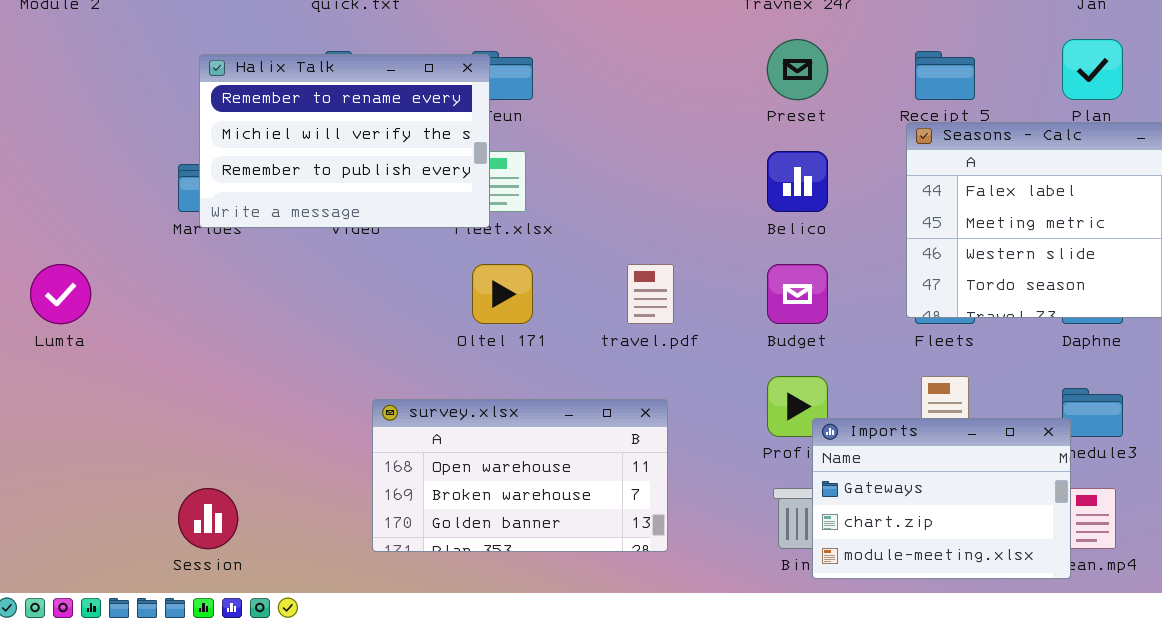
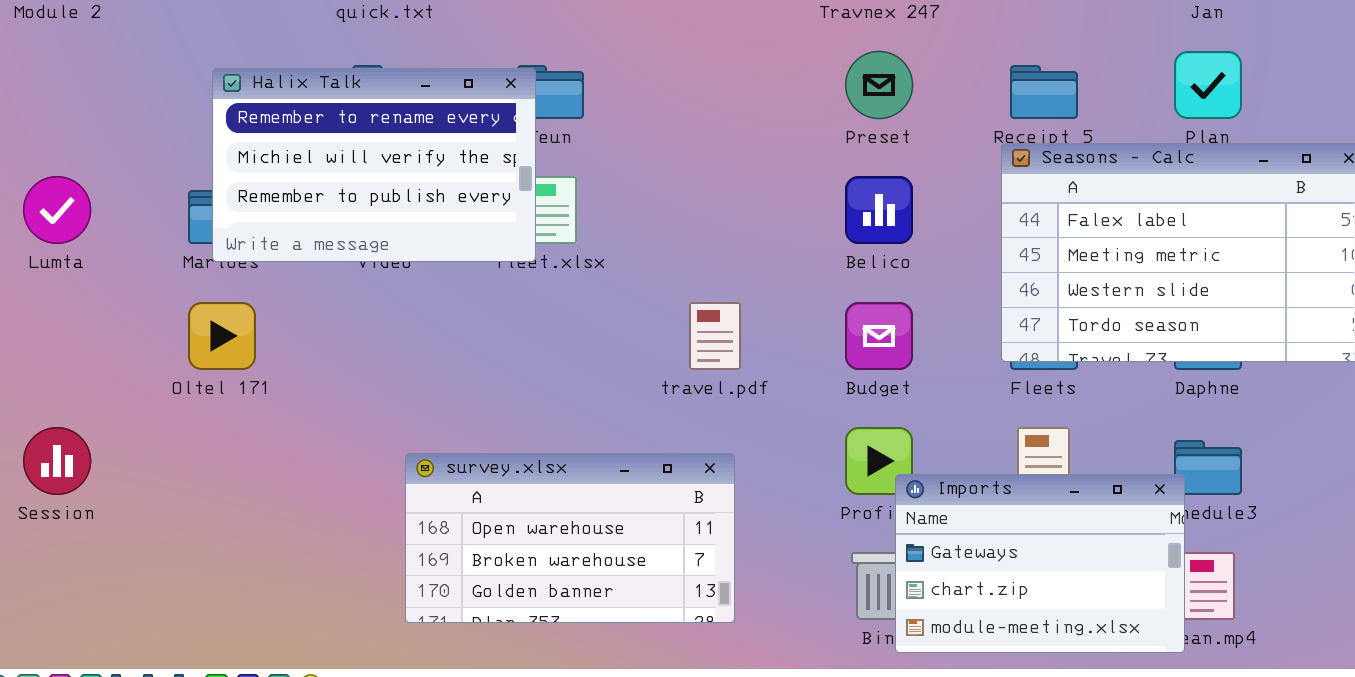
Lumta: [30,264,91,324] -> [23,176,91,244], moved
Oltel 171: [472,264,533,324] -> [188,302,256,370], moved
Session: [178,488,238,549] -> [23,427,91,495], moved

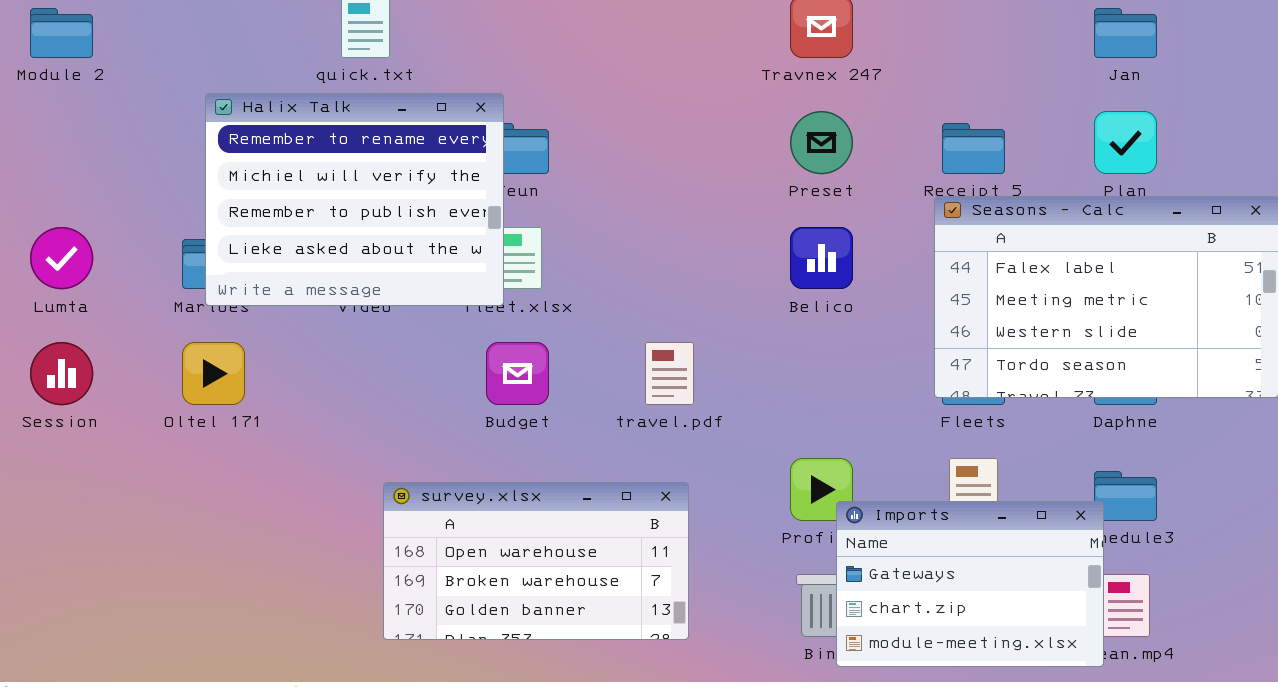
Halix Talk: [212,68,536,262] -> [205,93,504,306], resized
Budget: [845,302,913,370] -> [486,342,549,405], moved
Session: [23,427,91,495] -> [30,342,93,405], moved

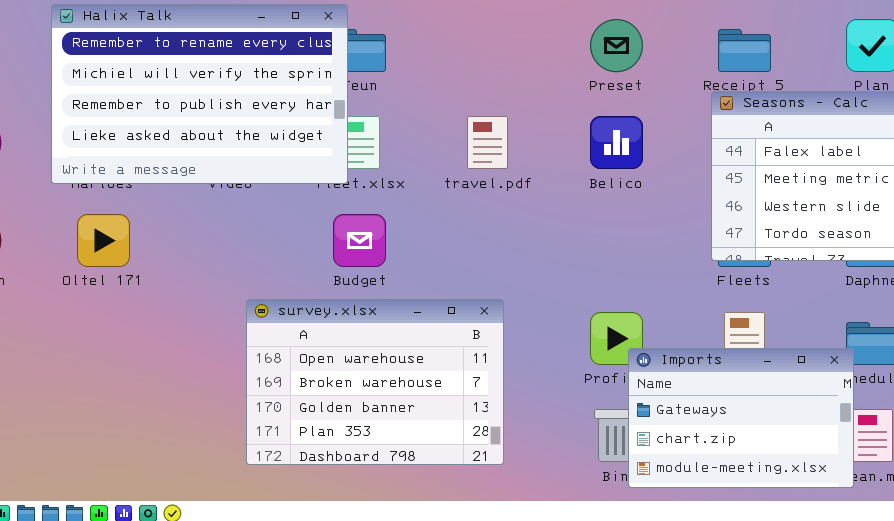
Halix Talk: [205,93,504,306] -> [51,4,348,184], resized
travel.pdf: [645,342,694,405] -> [467,116,508,169], moved
survey.xlsx: [383,482,689,640] -> [246,299,504,465], resized

